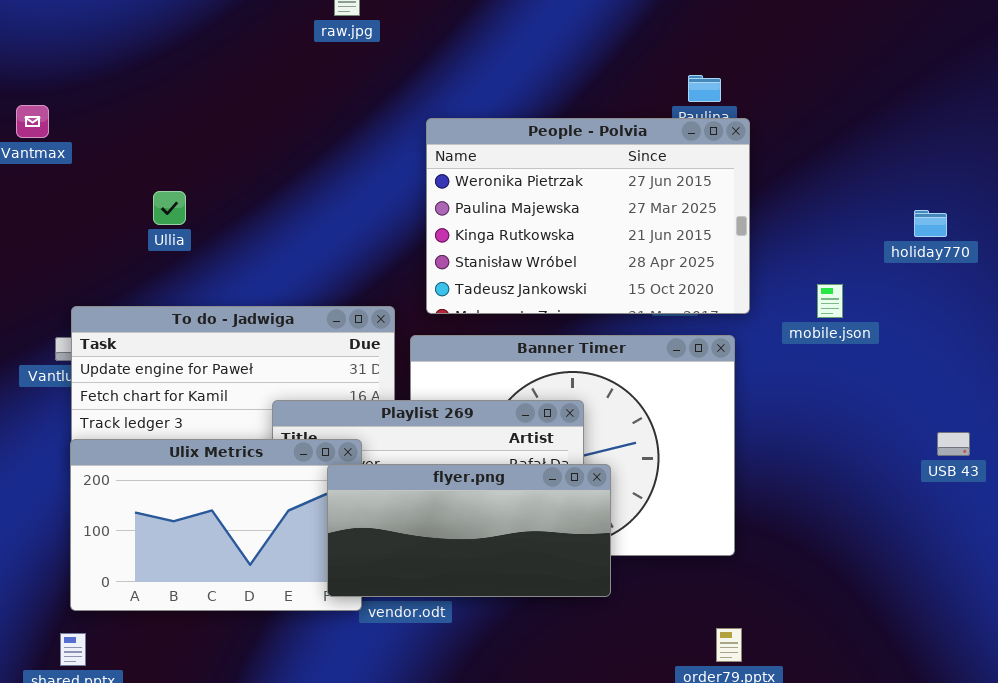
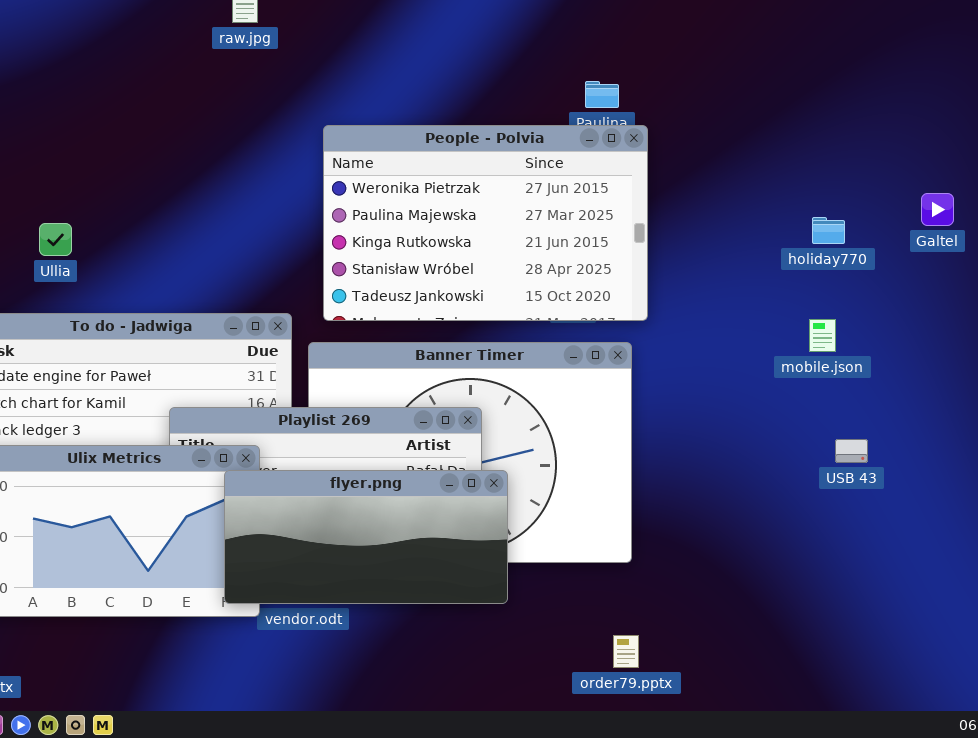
Ullia: [153,191,186,225] -> [39,223,72,256], moved
mobile.json: [817,284,843,318] -> [809,319,836,352], moved

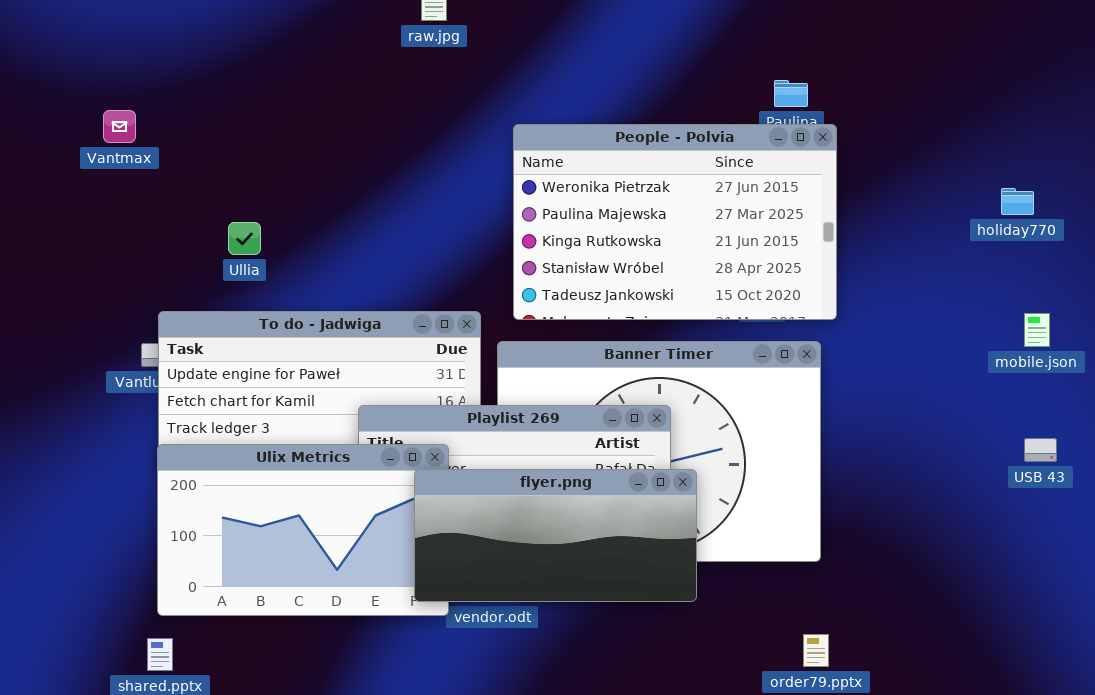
holiday770: [812,217,845,244] -> [1001,188,1034,215], moved
mobile.json: [809,319,836,352] -> [1024,313,1050,347], moved

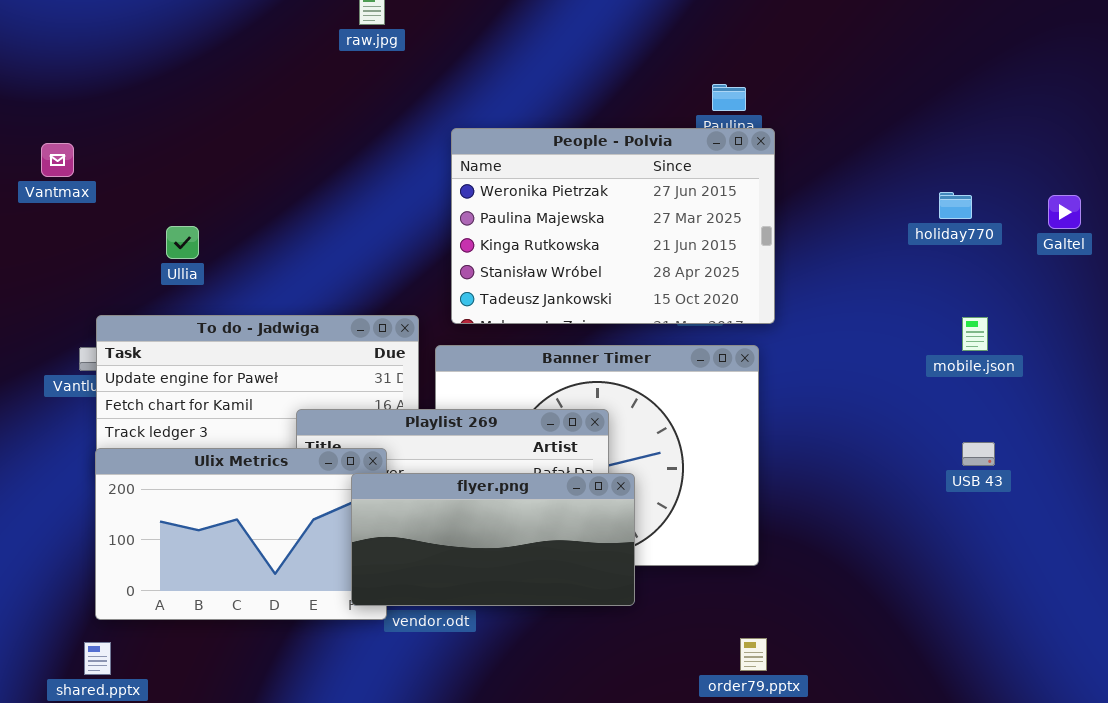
Vantmax: [103,110,136,143] -> [41,143,74,177], moved

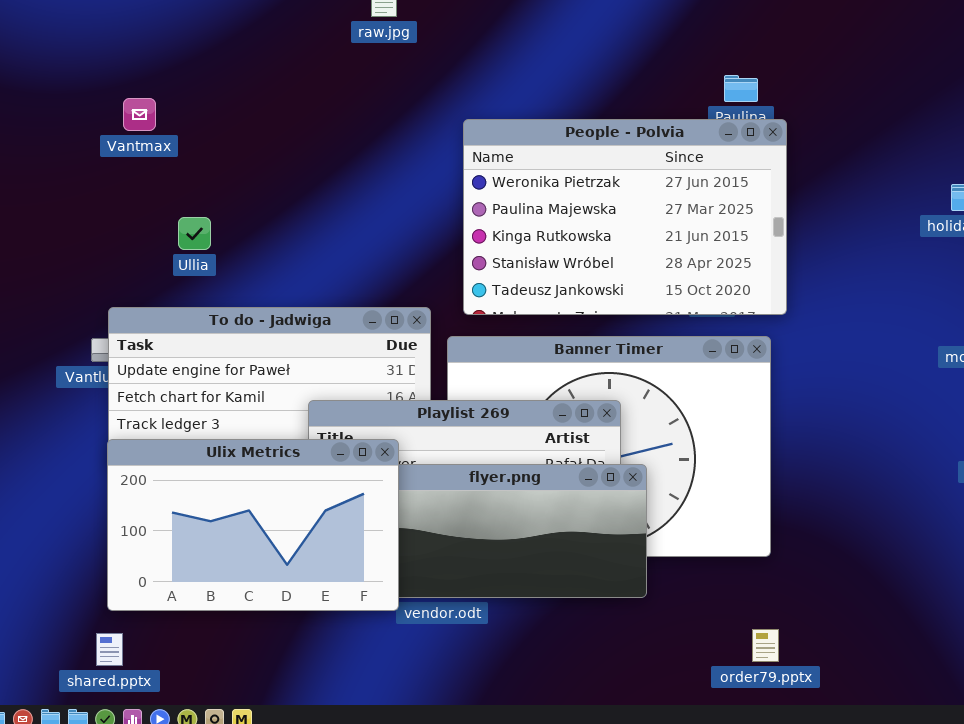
Vantmax: [41,143,74,177] -> [123,98,156,131], moved
Ulix Metrics: [95,448,387,620] -> [107,439,399,611], raised

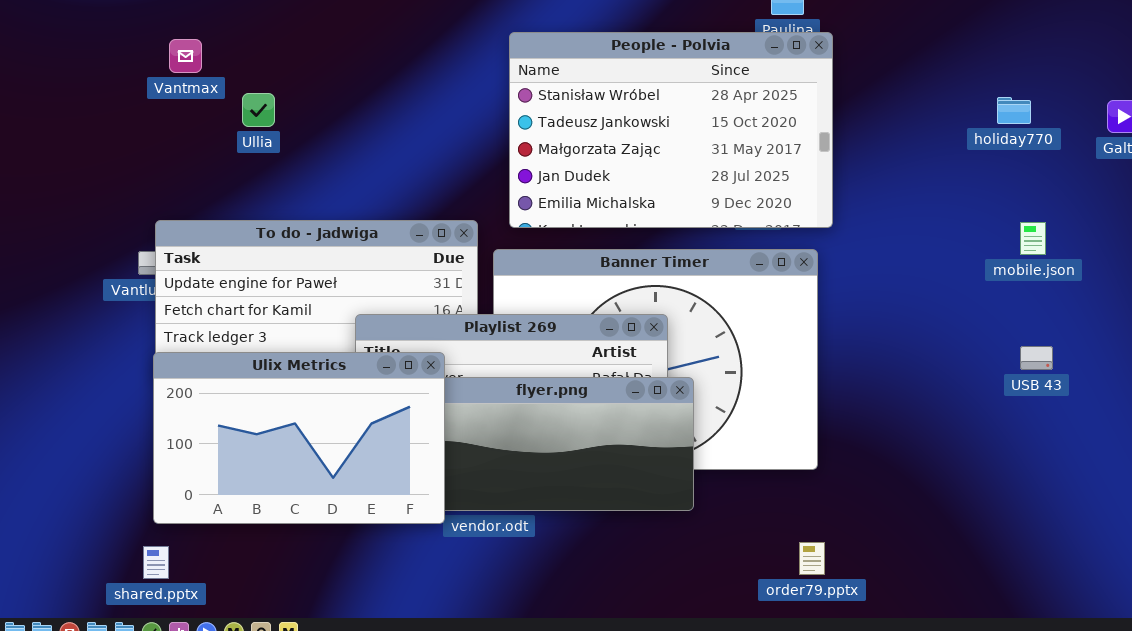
Vantmax: [123,98,156,131] -> [169,39,202,73], moved
People - Polvia: [463,119,787,315] -> [509,32,833,228], scrolled down 3 rows
Ullia: [178,217,211,250] -> [242,93,275,127], moved

